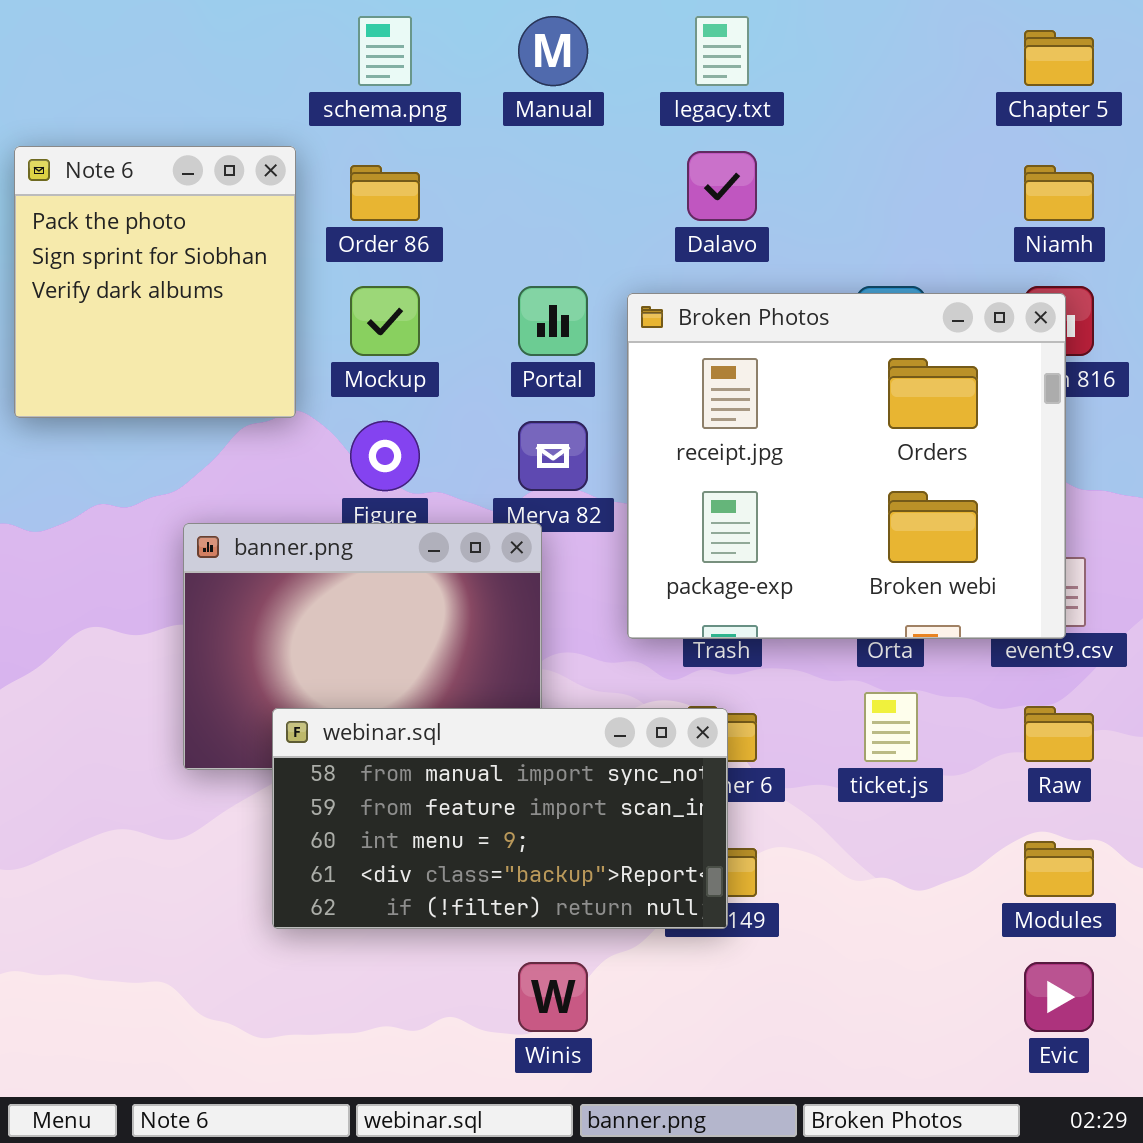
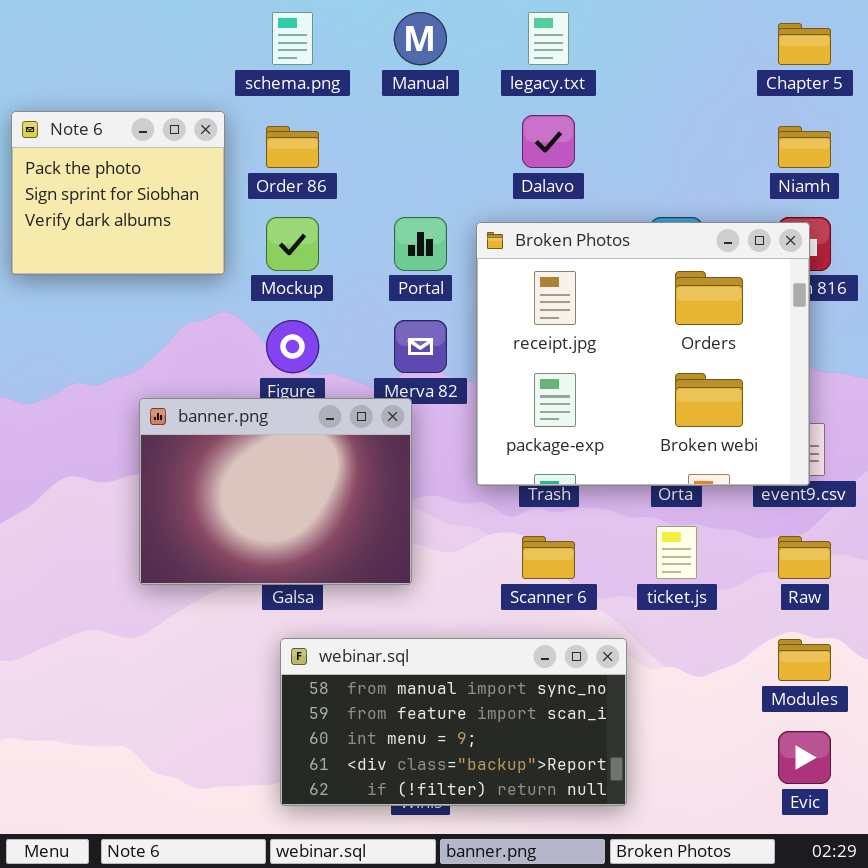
Note 6: [14,146,296,418] -> [11,111,225,275], resized
webinar.sql: [272,708,728,929] -> [280,638,627,806], moved

